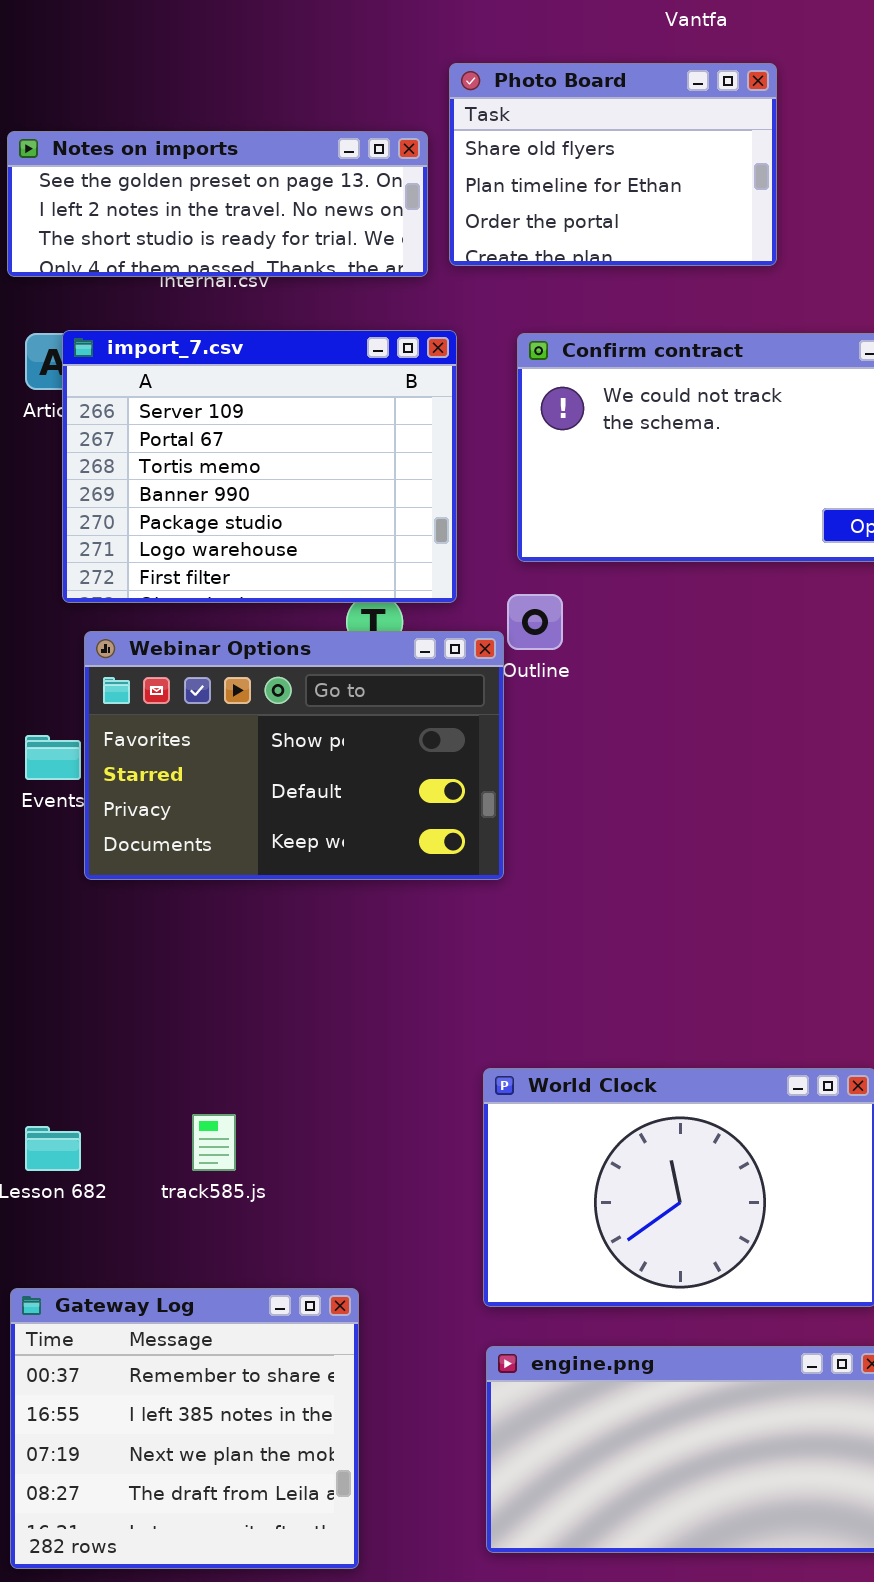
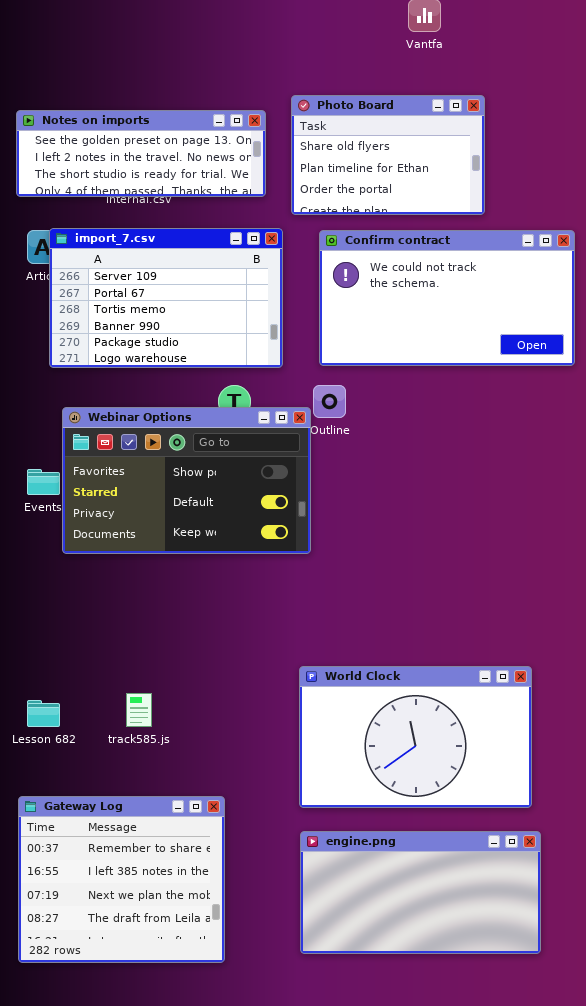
Photo Board: [449,63,777,266] -> [291,95,485,215], moved
import_7.csv: [62,330,457,603] -> [49,228,283,368], resized

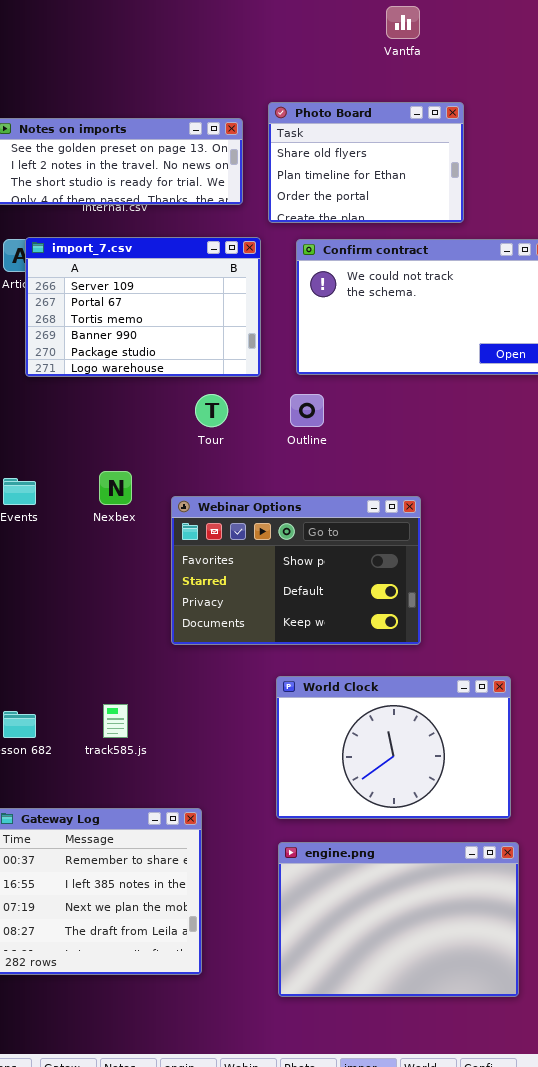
Webinar Options: [62,407,311,554] -> [171,496,421,645], moved
engine.png: [300,831,541,954] -> [278,842,519,997], resized

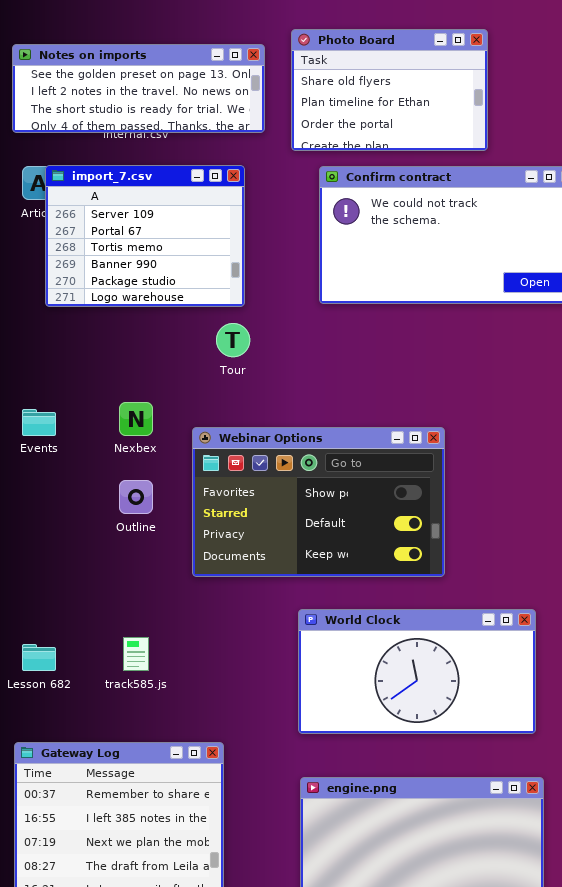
import_7.csv: [25,237,261,377] -> [45,165,245,307], resized
Outline: [290,394,324,427] -> [119,480,153,514], moved
World Clock: [276,676,511,819] -> [298,609,536,734], resized

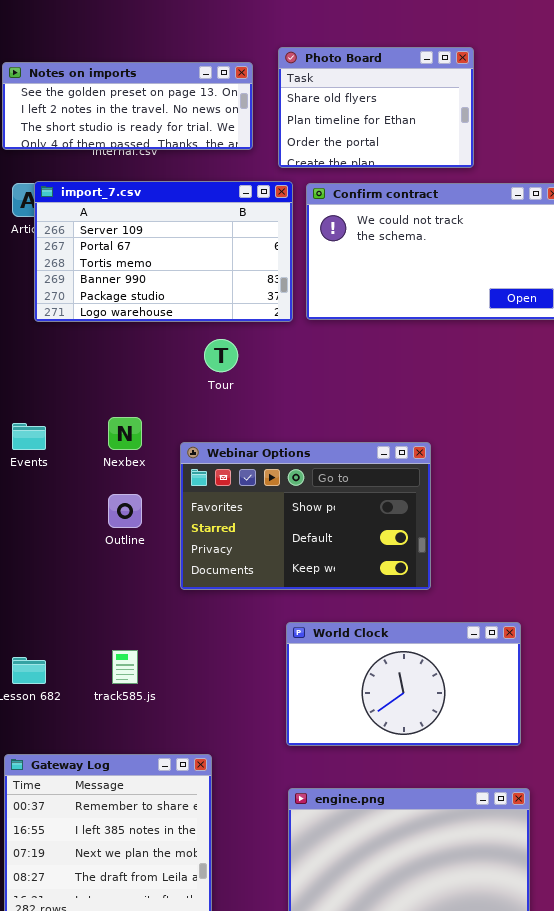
import_7.csv: [45,165,245,307] -> [34,181,293,322], resized

